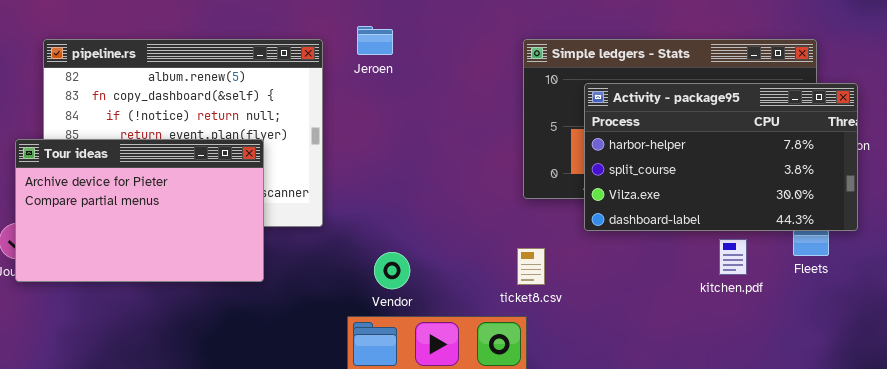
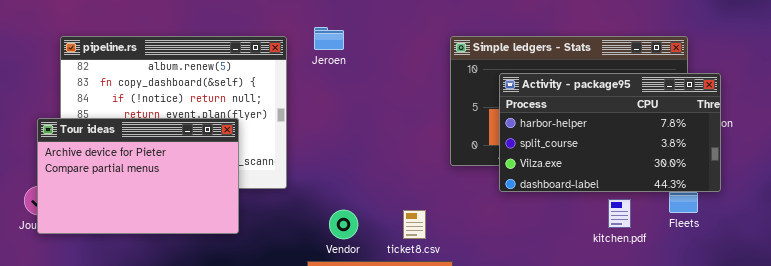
ticket8.csv: [517,248,545,285] -> [403,210,426,239], moved

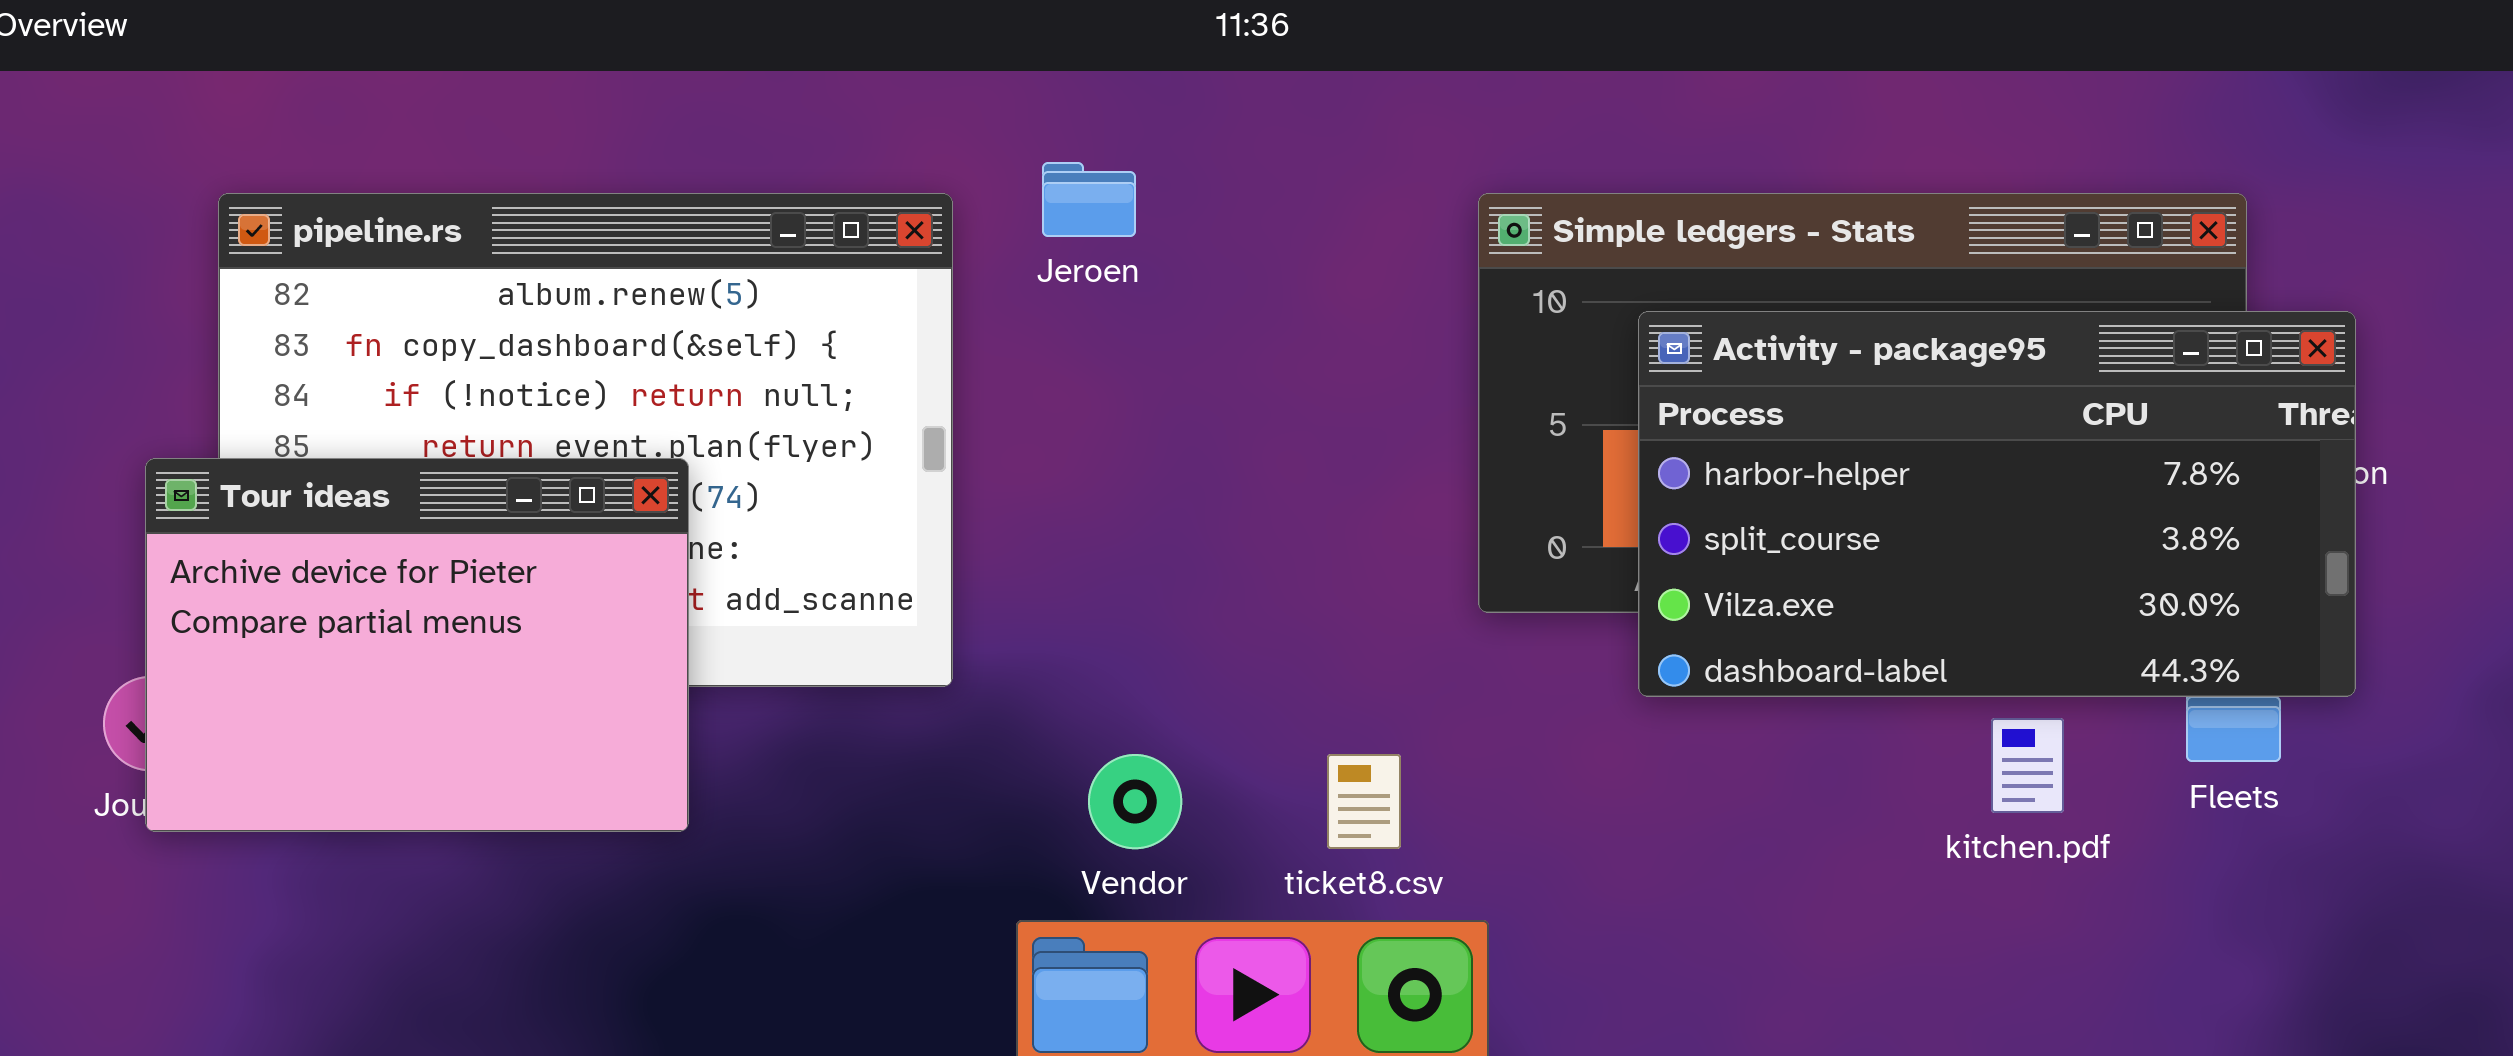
Tour ideas: [37,118,239,234] -> [145,458,689,832], resized

